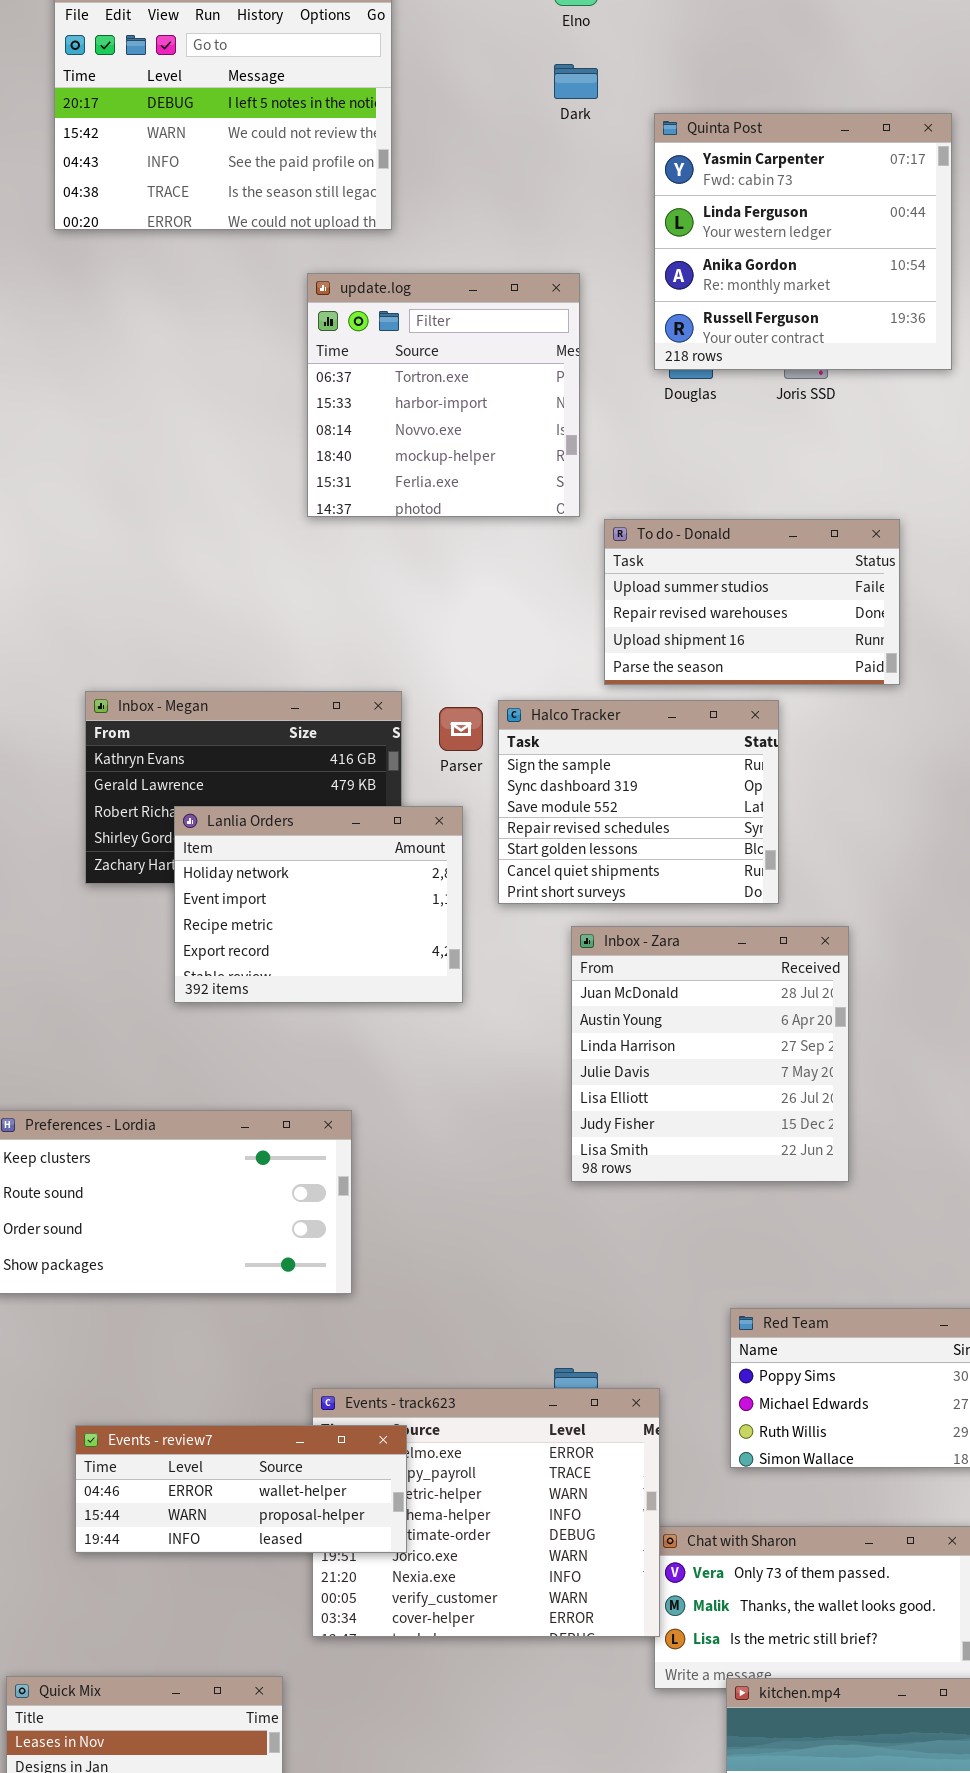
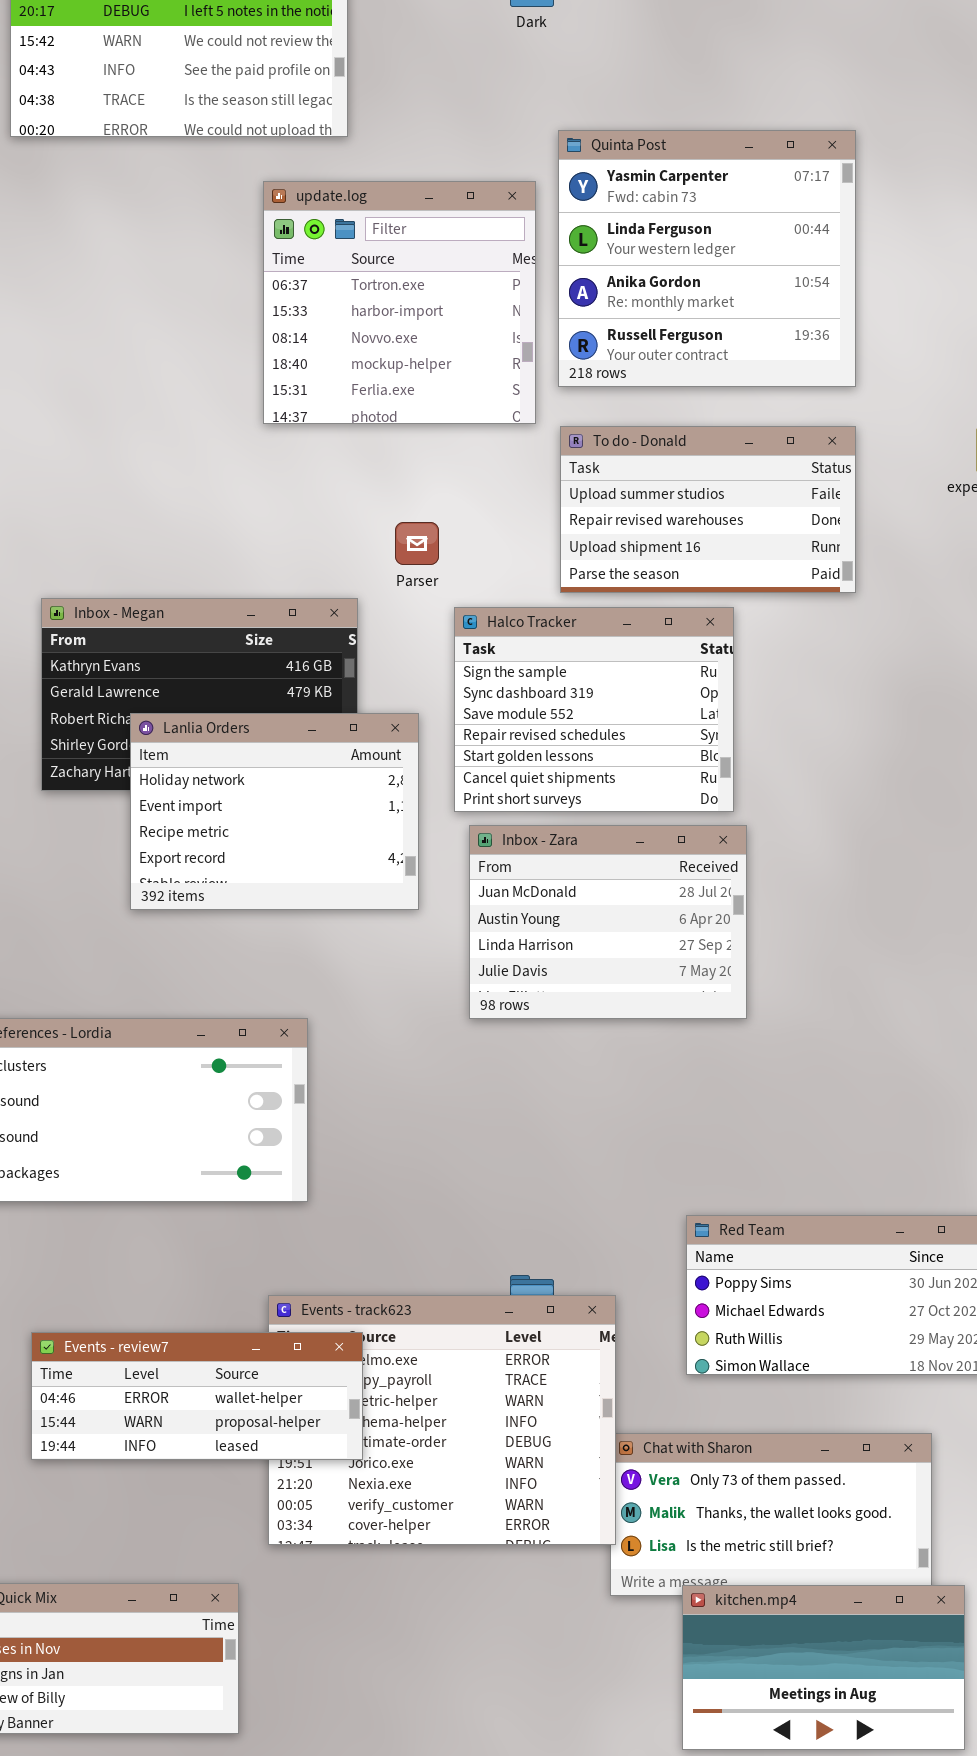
Quinta Post: [654,113,952,370] -> [558,130,856,387], moved
Parser: [439,707,483,751] -> [395,522,439,565], moved
Inbox - Zara: [571,926,849,1182] -> [469,825,747,1019], moved, resized

